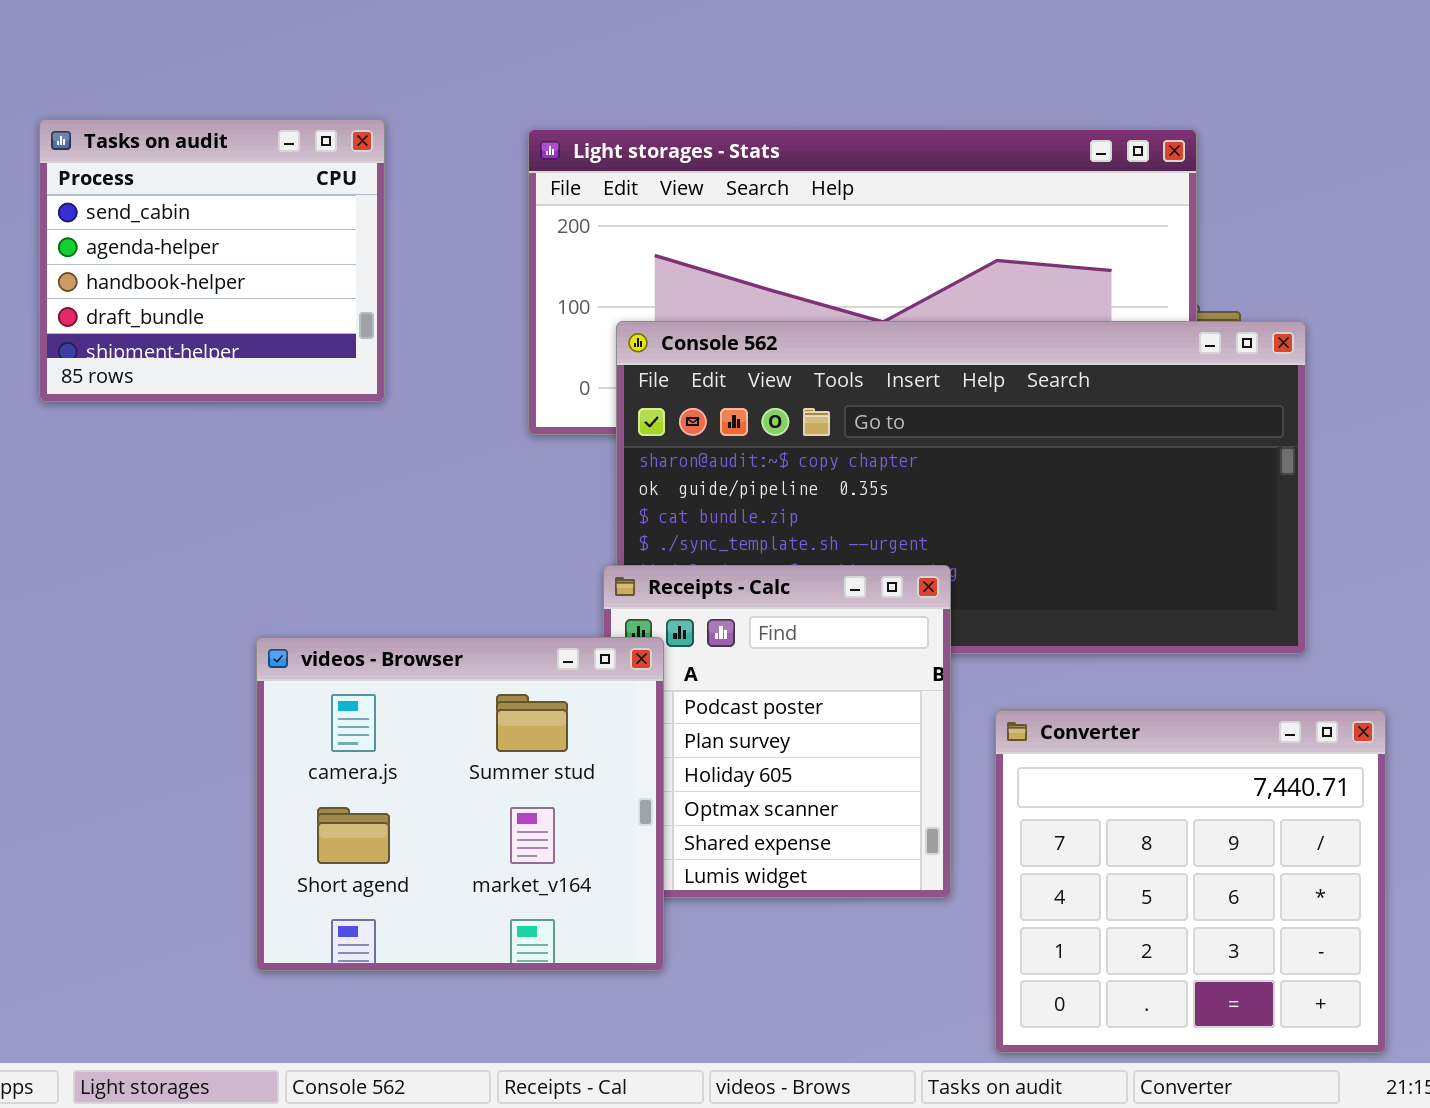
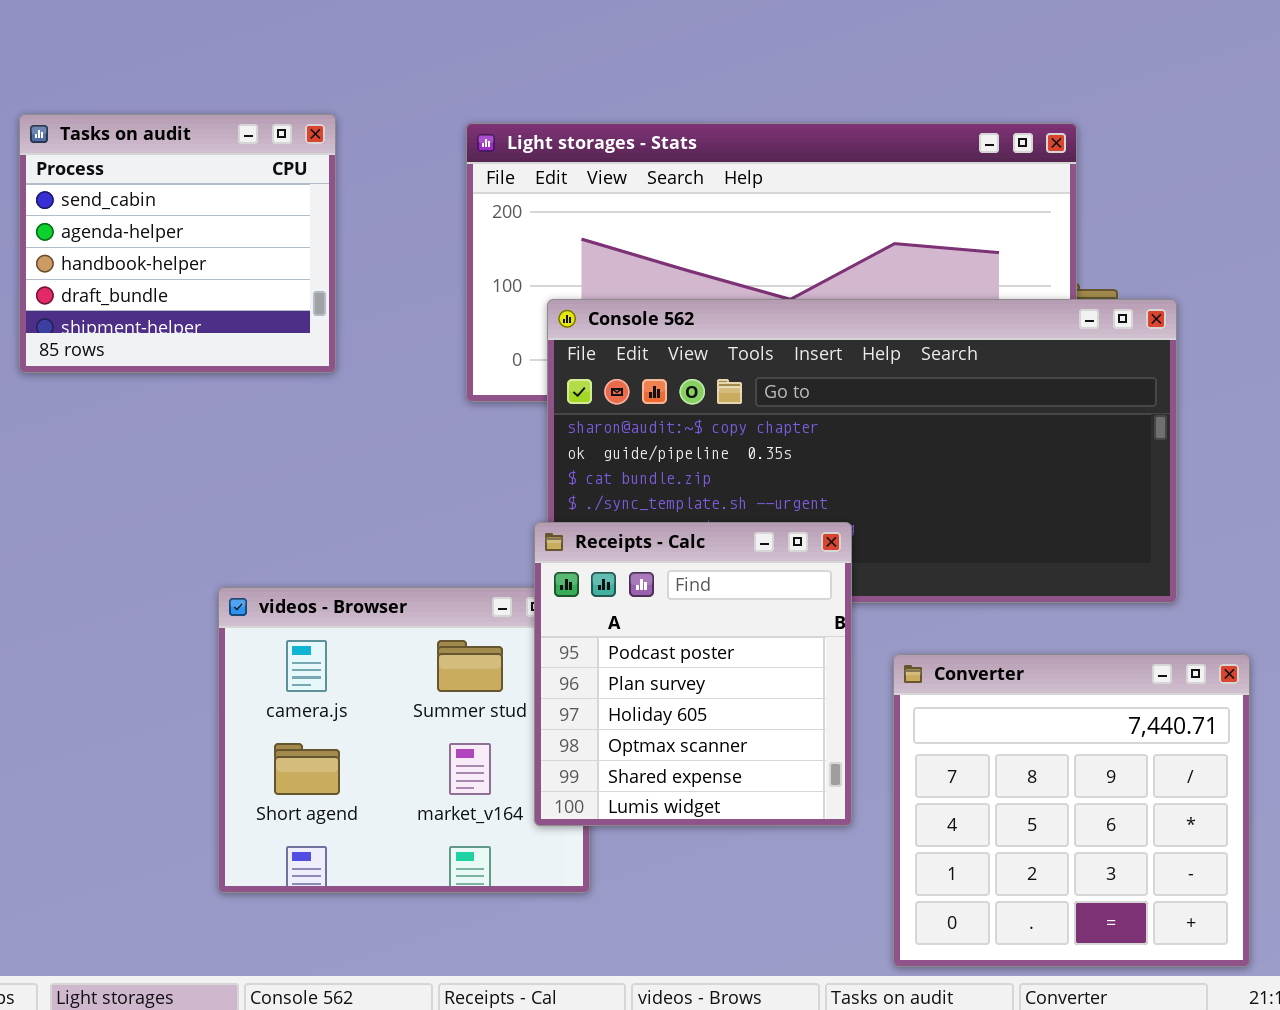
Receipts - Calc: [603,565,951,898] -> [534,522,852,826], raised

